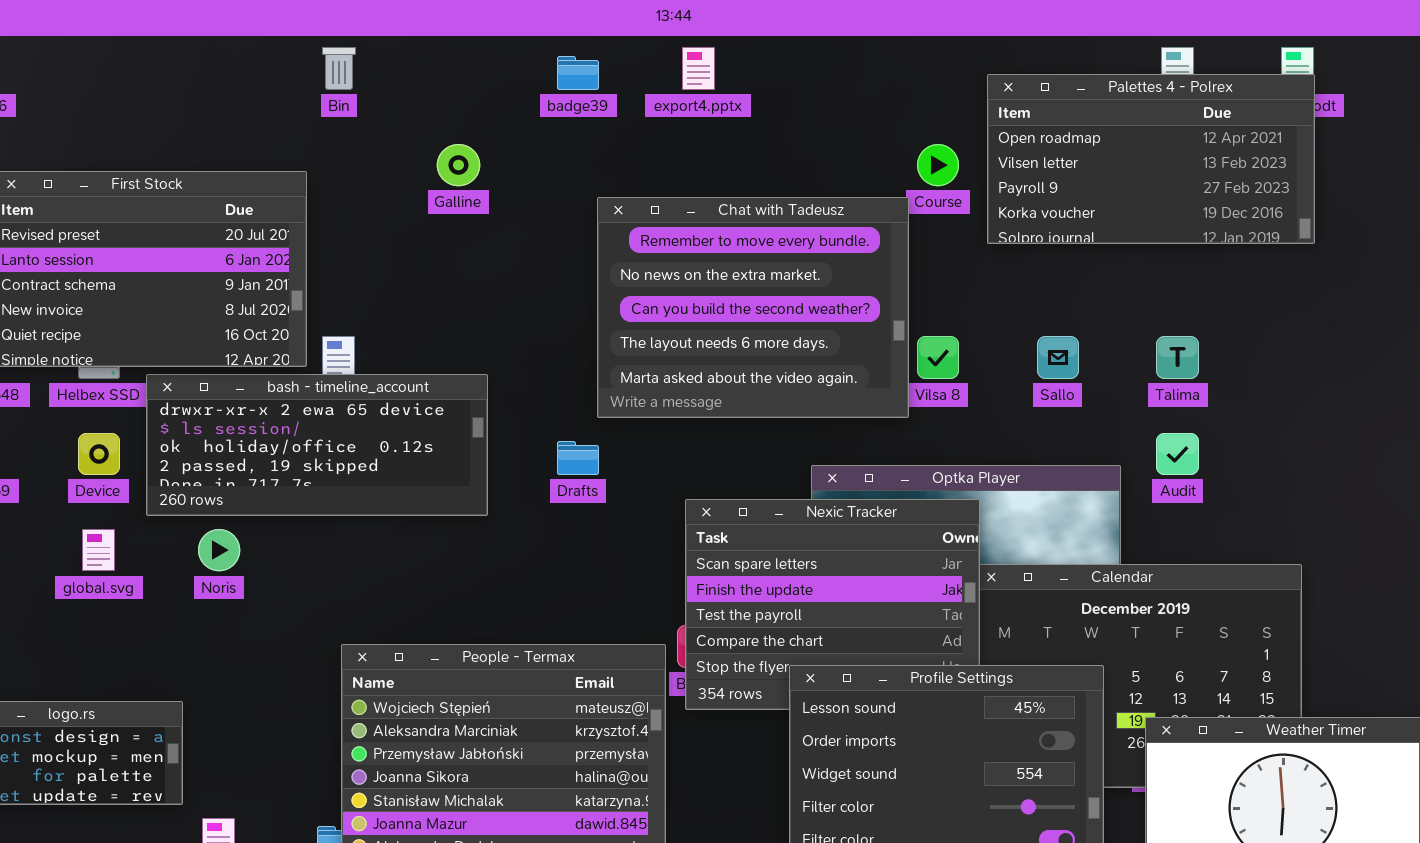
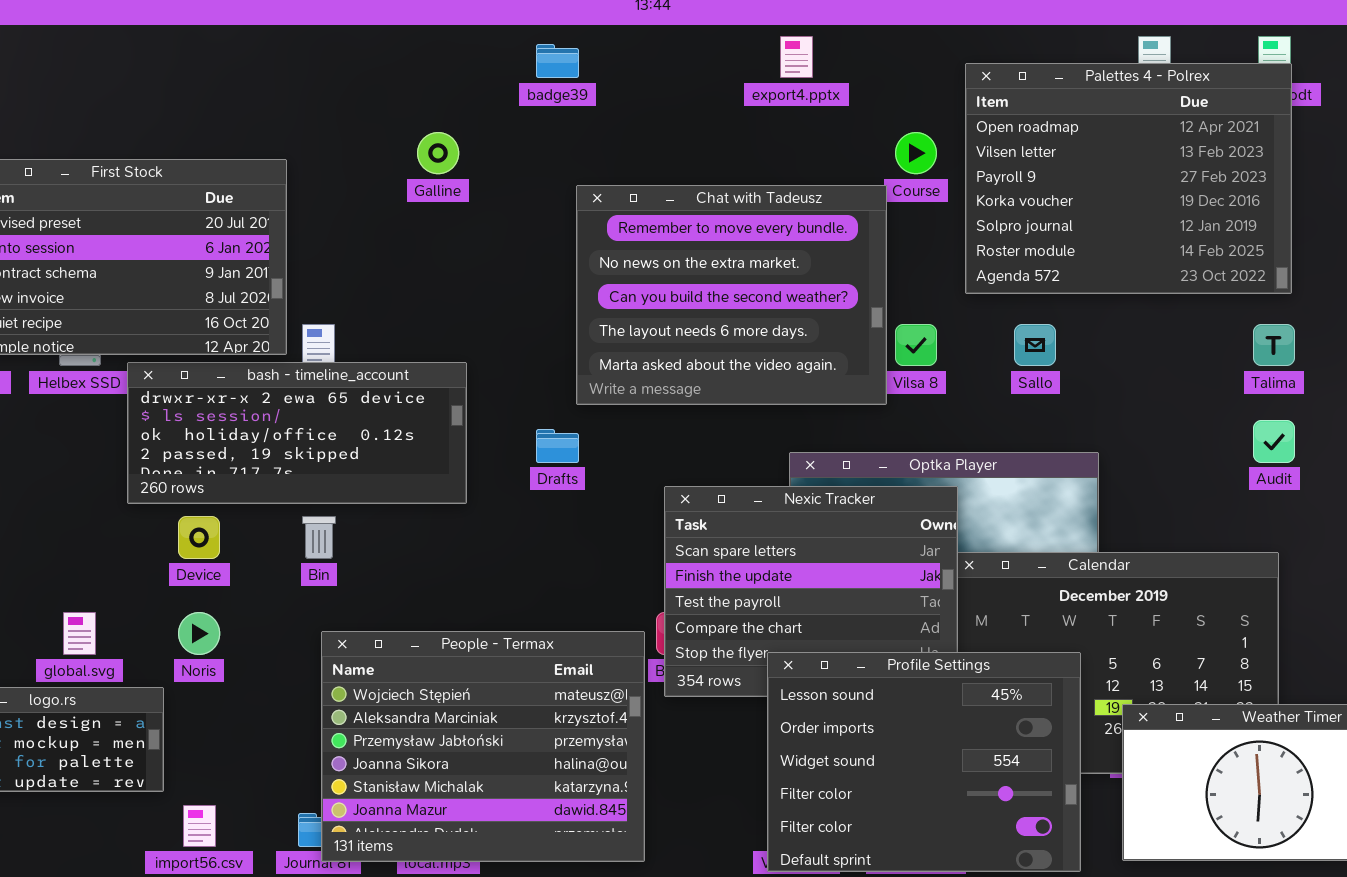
Bin: [322,47,356,90] -> [302,516,336,559], moved
export4.pptx: [682,47,715,90] -> [780,36,813,78], moved
Palettes 4 - Polrex: [987,74,1315,244] -> [965,63,1292,294], resized
Talima: [1156,336,1199,379] -> [1253,324,1295,366], moved
Device: [78,433,120,475] -> [178,516,220,559], moved
Audit: [1156,433,1199,475] -> [1253,420,1295,463], moved
global.svg: [82,529,115,571] -> [63,612,96,655], moved
Noris: [198,529,240,571] -> [178,612,220,655], moved

